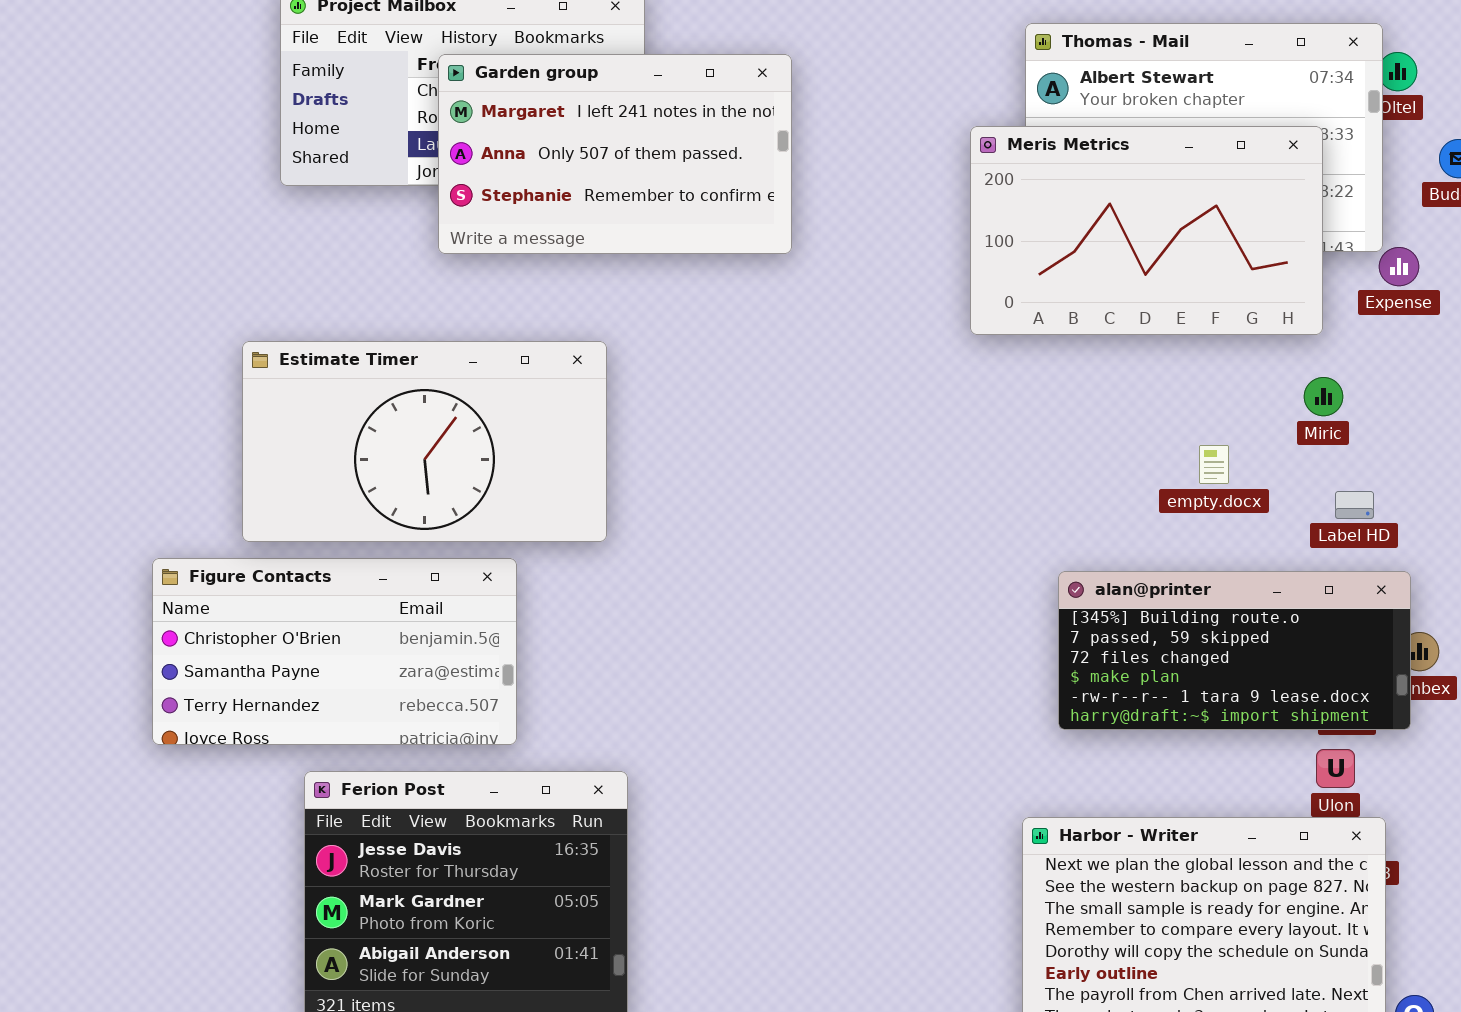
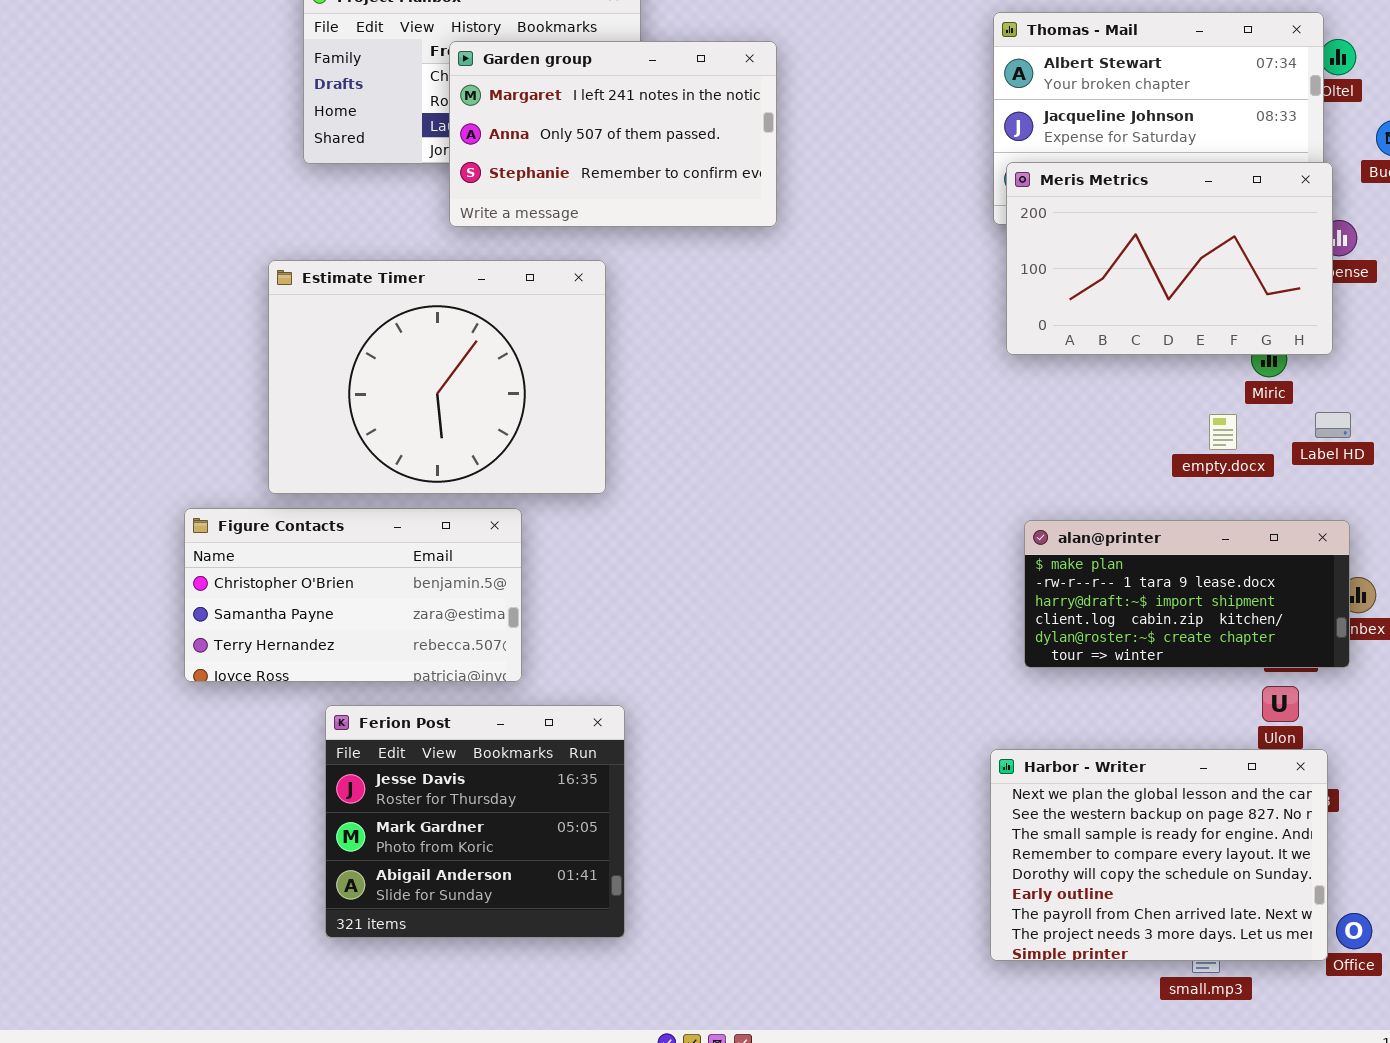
Meris Metrics: [970,126,1323,335] -> [1006,162,1333,355], moved
Estimate Timer: [242,341,607,542] -> [268,260,606,494], resized
empty.docx: [1199,445,1229,484] -> [1209,414,1237,450], moved
Label HD: [1335,491,1374,519] -> [1315,412,1351,438], moved
alan@printer: [1058,571,1411,730] -> [1024,520,1350,668], scrolled down 3 rows

